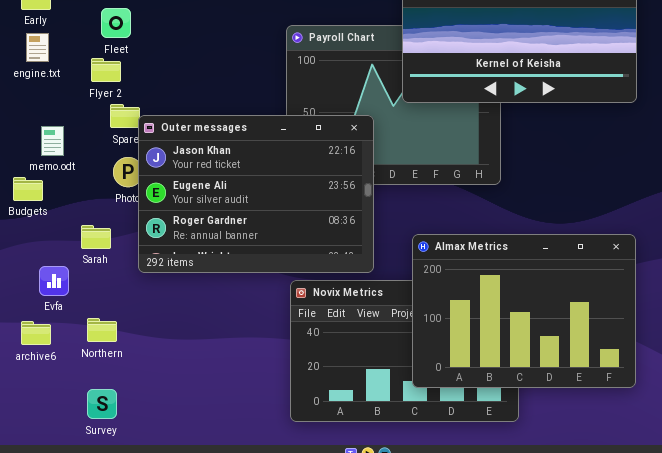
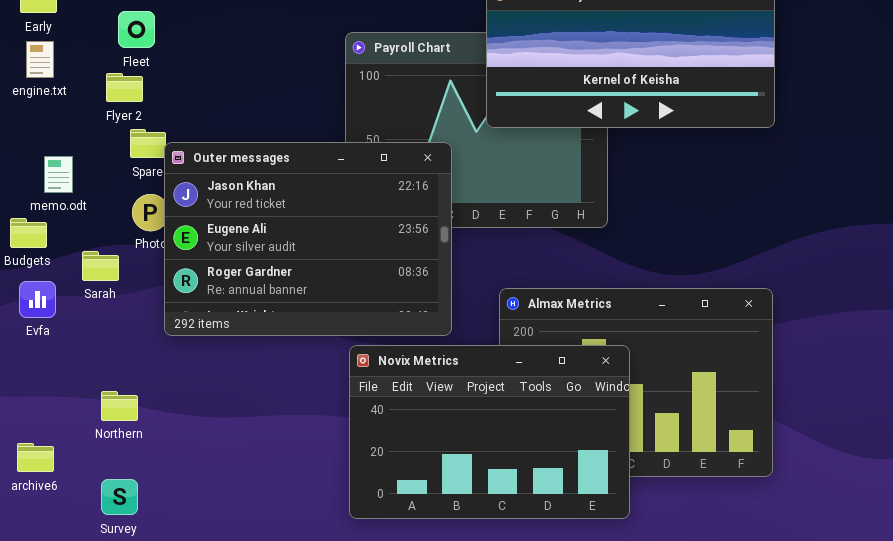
Sarah: [81,225,111,249] -> [82,251,119,281], moved
Evfa: [39,266,69,296] -> [19,281,56,318], moved
Novix Metrics: [290,280,519,422] -> [349,345,630,519], raised
archive6: [21,321,51,345] -> [17,443,54,472], moved

